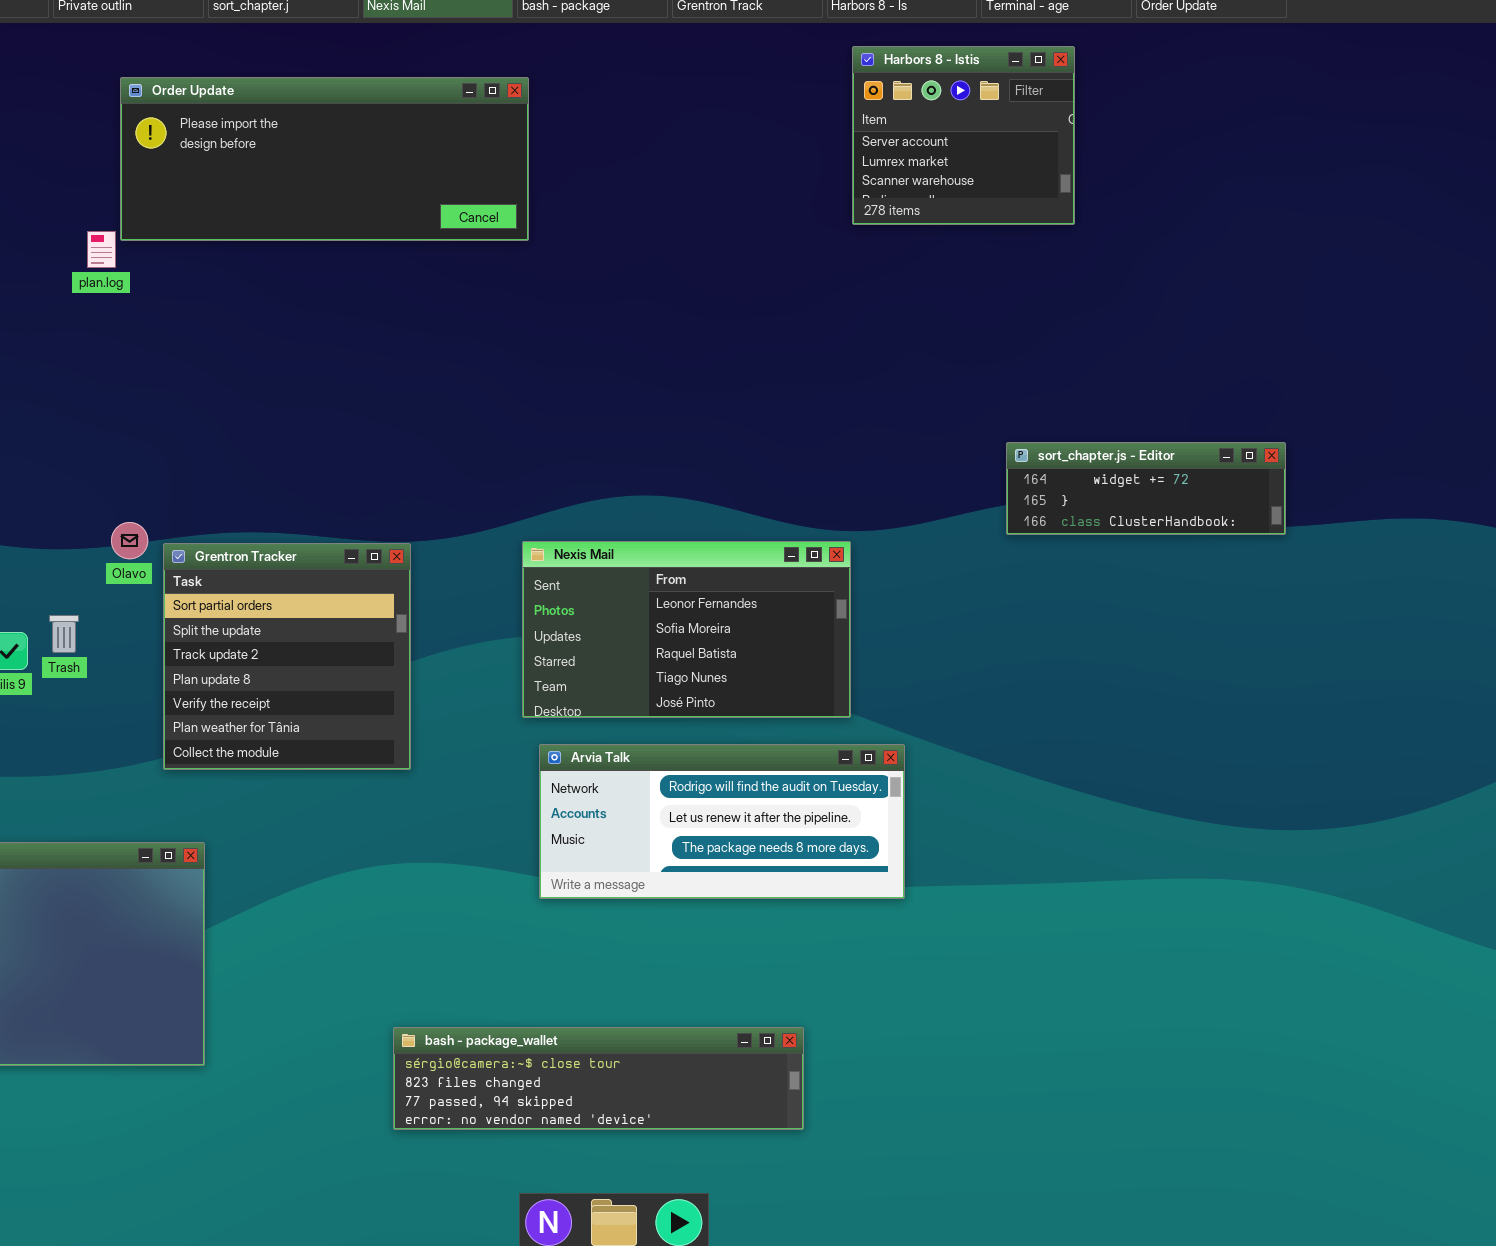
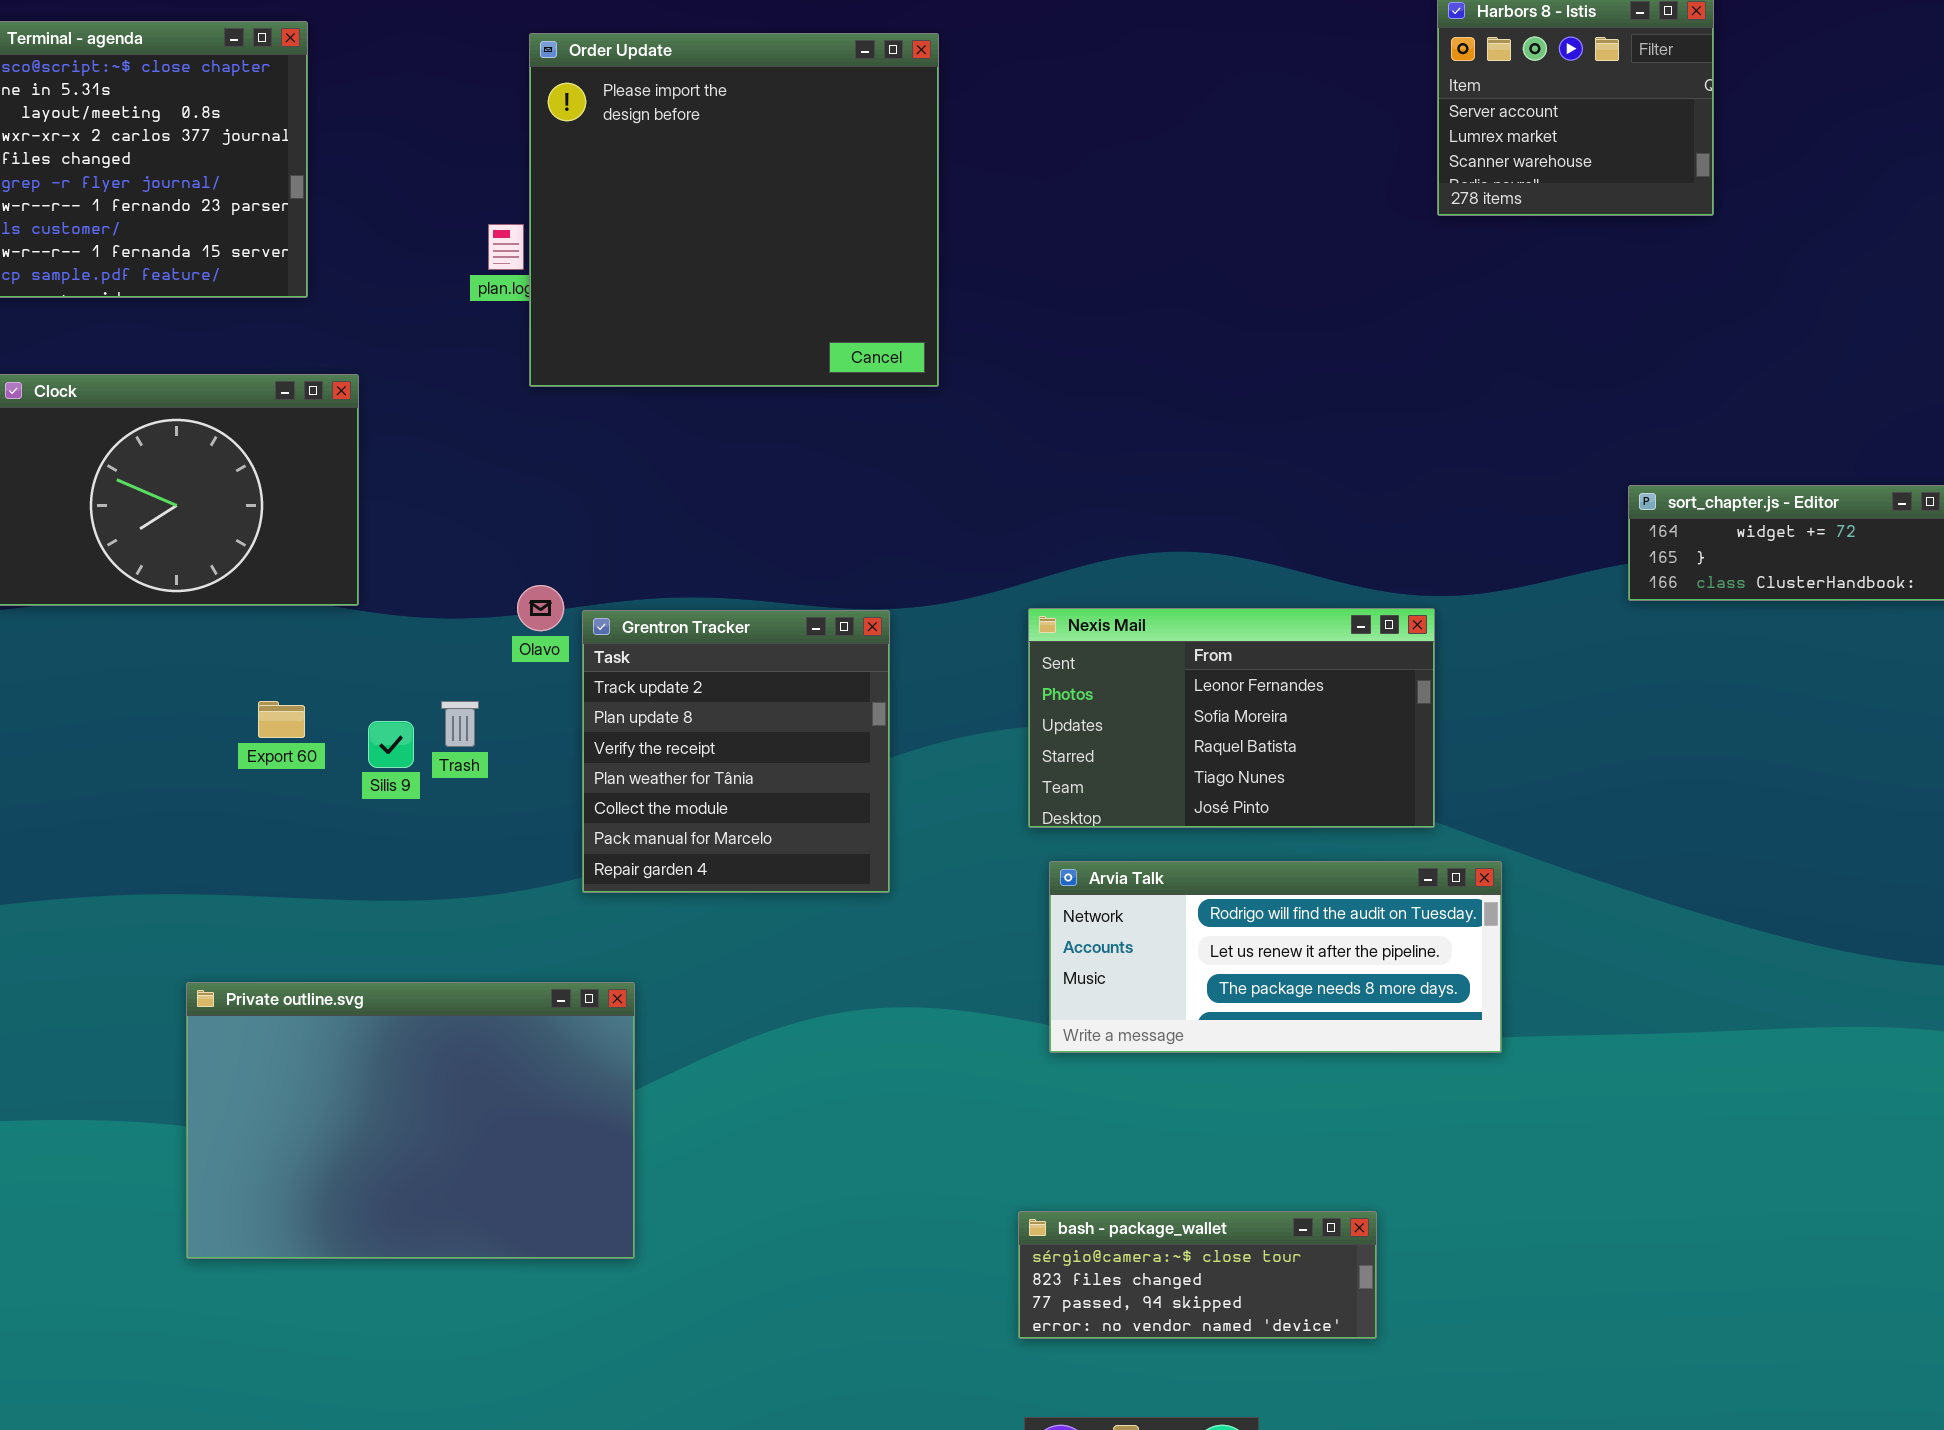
Order Update: [120,77,529,241] -> [529,33,939,387], resized
Grentron Tracker: [163,543,411,770] -> [582,610,890,893], scrolled down 2 rows
bash - package_wallet: [393,1027,804,1130] -> [1018,1211,1377,1339], resized

